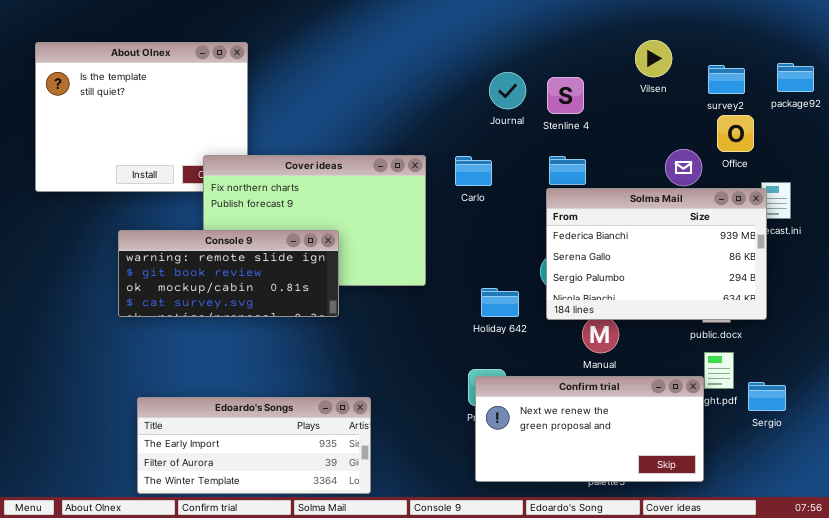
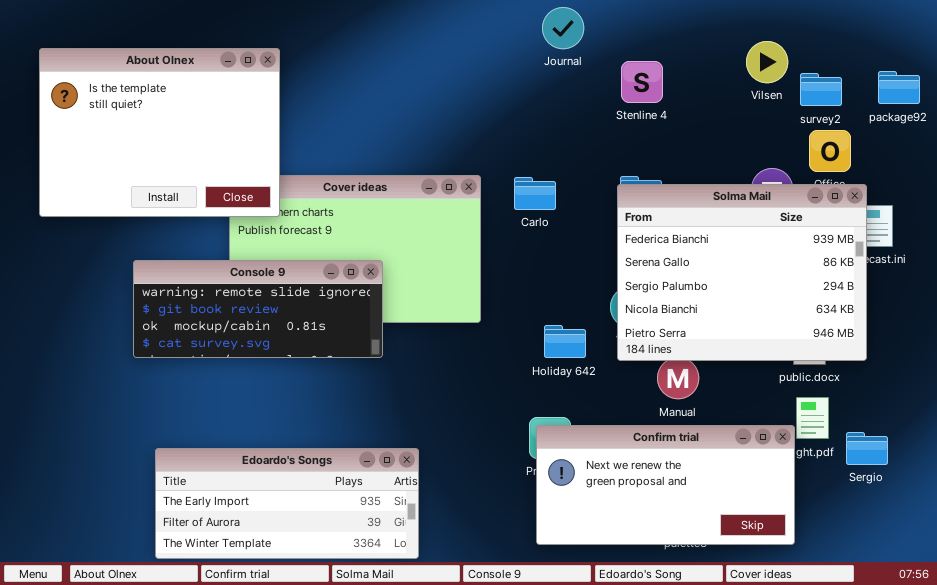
Vilsen: [635,40,672,77] -> [746,41,788,83], moved
About Olnex: [35,42,248,192] -> [39,48,280,217], raised
Journal: [489,72,526,109] -> [542,7,584,49], moved
Stenline 4: [547,77,584,114] -> [621,61,663,103], moved
Solma Mail: [546,188,767,320] -> [617,184,867,361], resized

